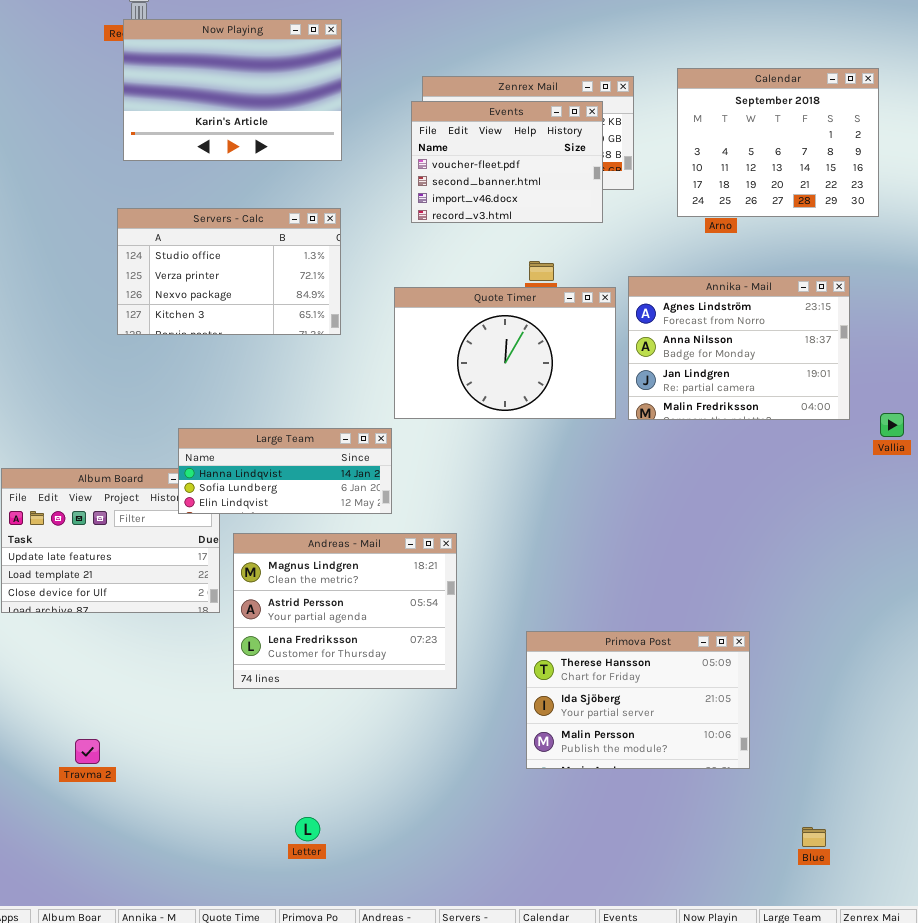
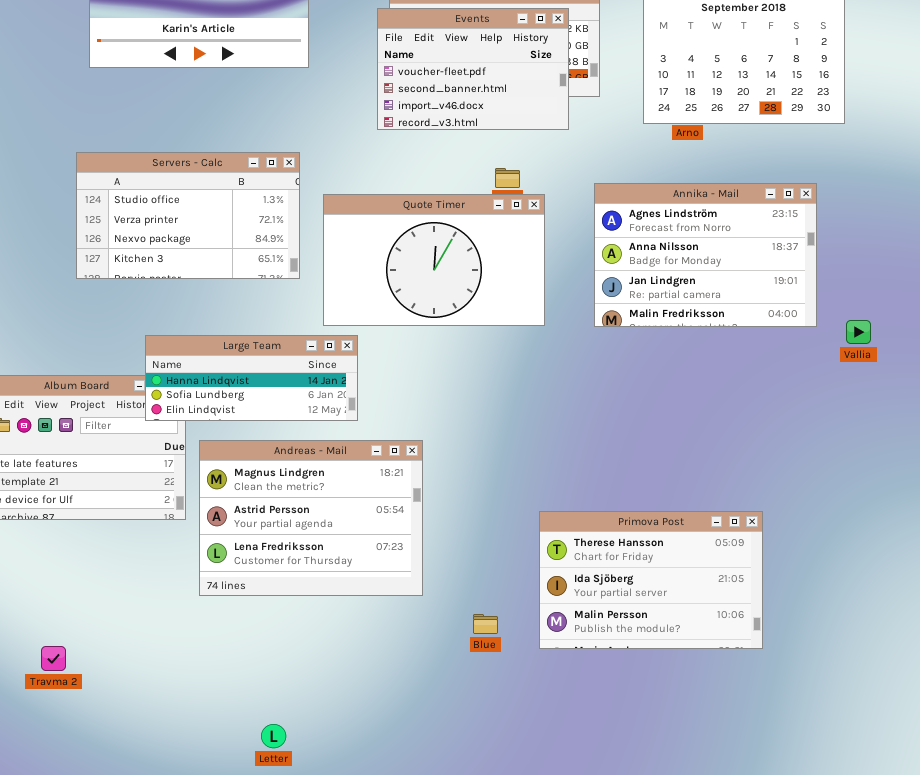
Servers - Calc: [117,208,341,335] -> [76,152,300,279], moved
Quote Timer: [394,287,616,419] -> [323,194,545,326], moved
Primova Post: [526,631,750,769] -> [539,511,763,649], moved
Blue: [802,827,826,847] -> [473,614,498,634], moved

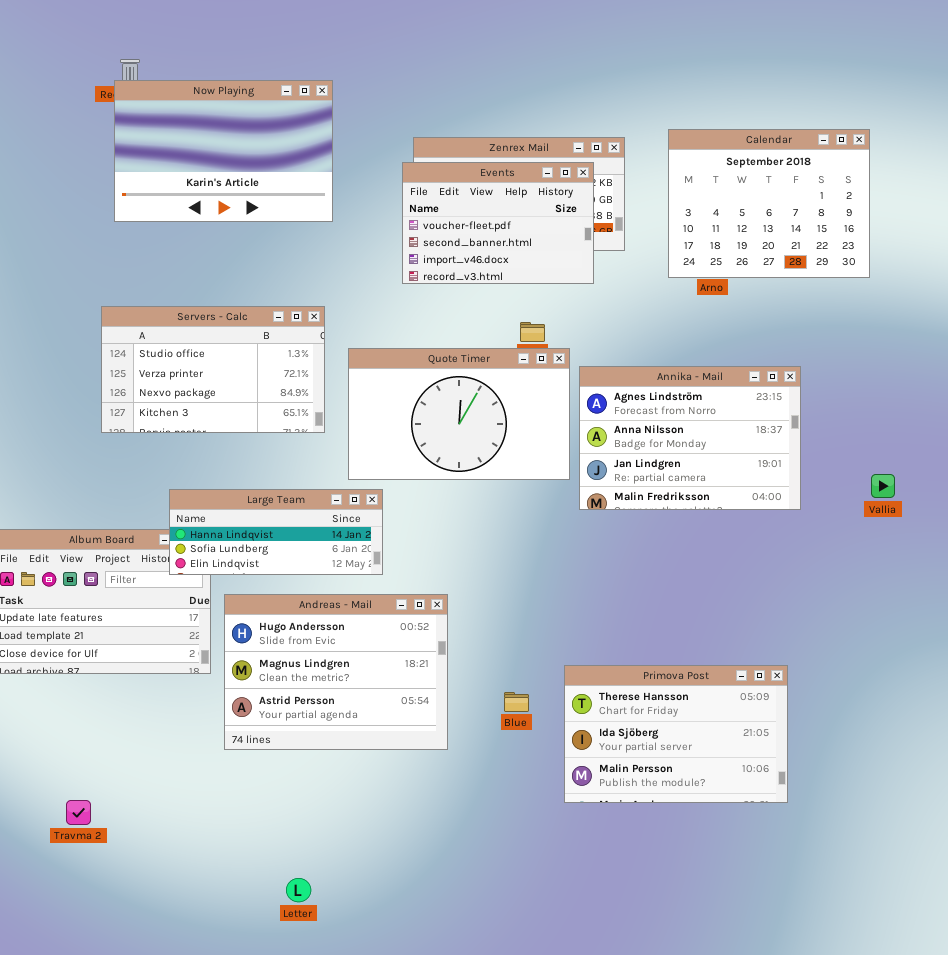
Annika - Mail: [594,183,817,327] -> [579,366,801,510], moved
Andreas - Mail: [199,440,423,596] -> [224,594,448,750], scrolled up 1 row
Blue: [473,614,498,634] -> [504,692,529,712], moved

